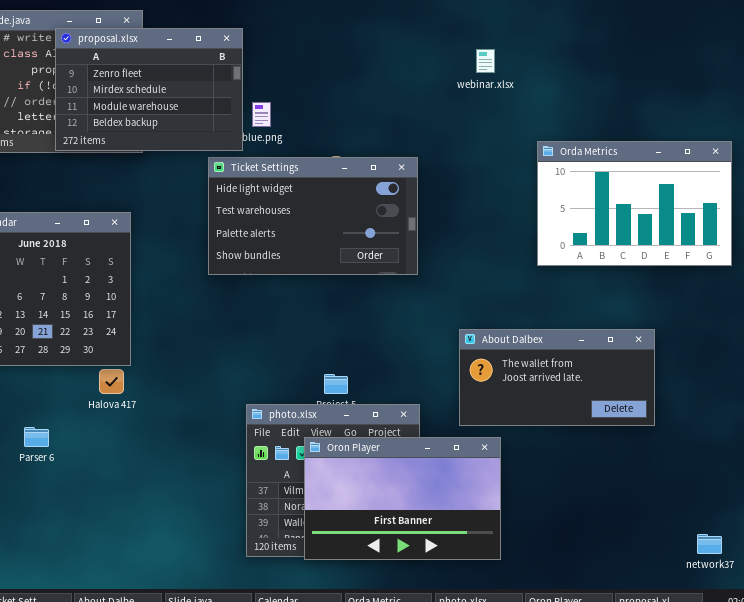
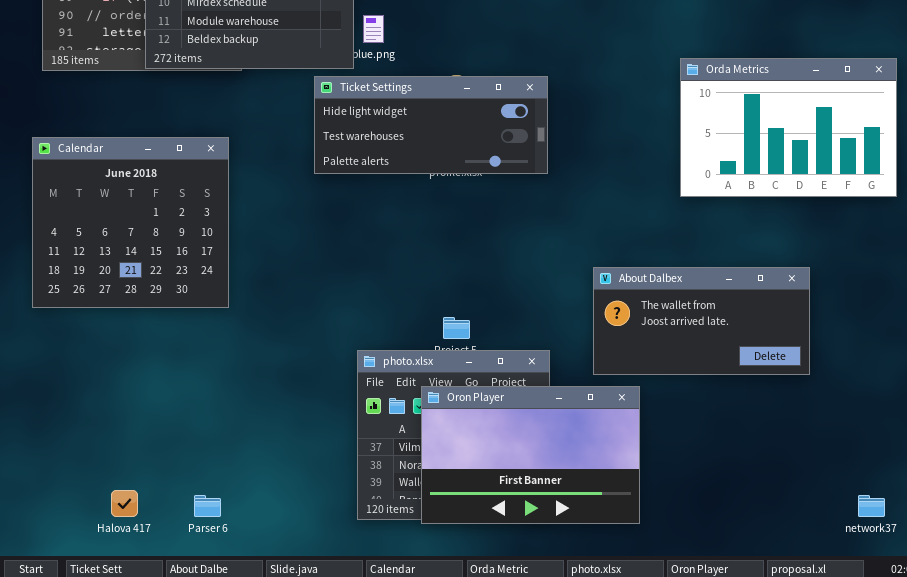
Ticket Settings: [208,157,418,275] -> [314,76,548,174], resized
Halova 417: [99,369,124,394] -> [111,490,138,517], moved
Parser 6: [24,427,49,447] -> [194,495,221,517], moved

